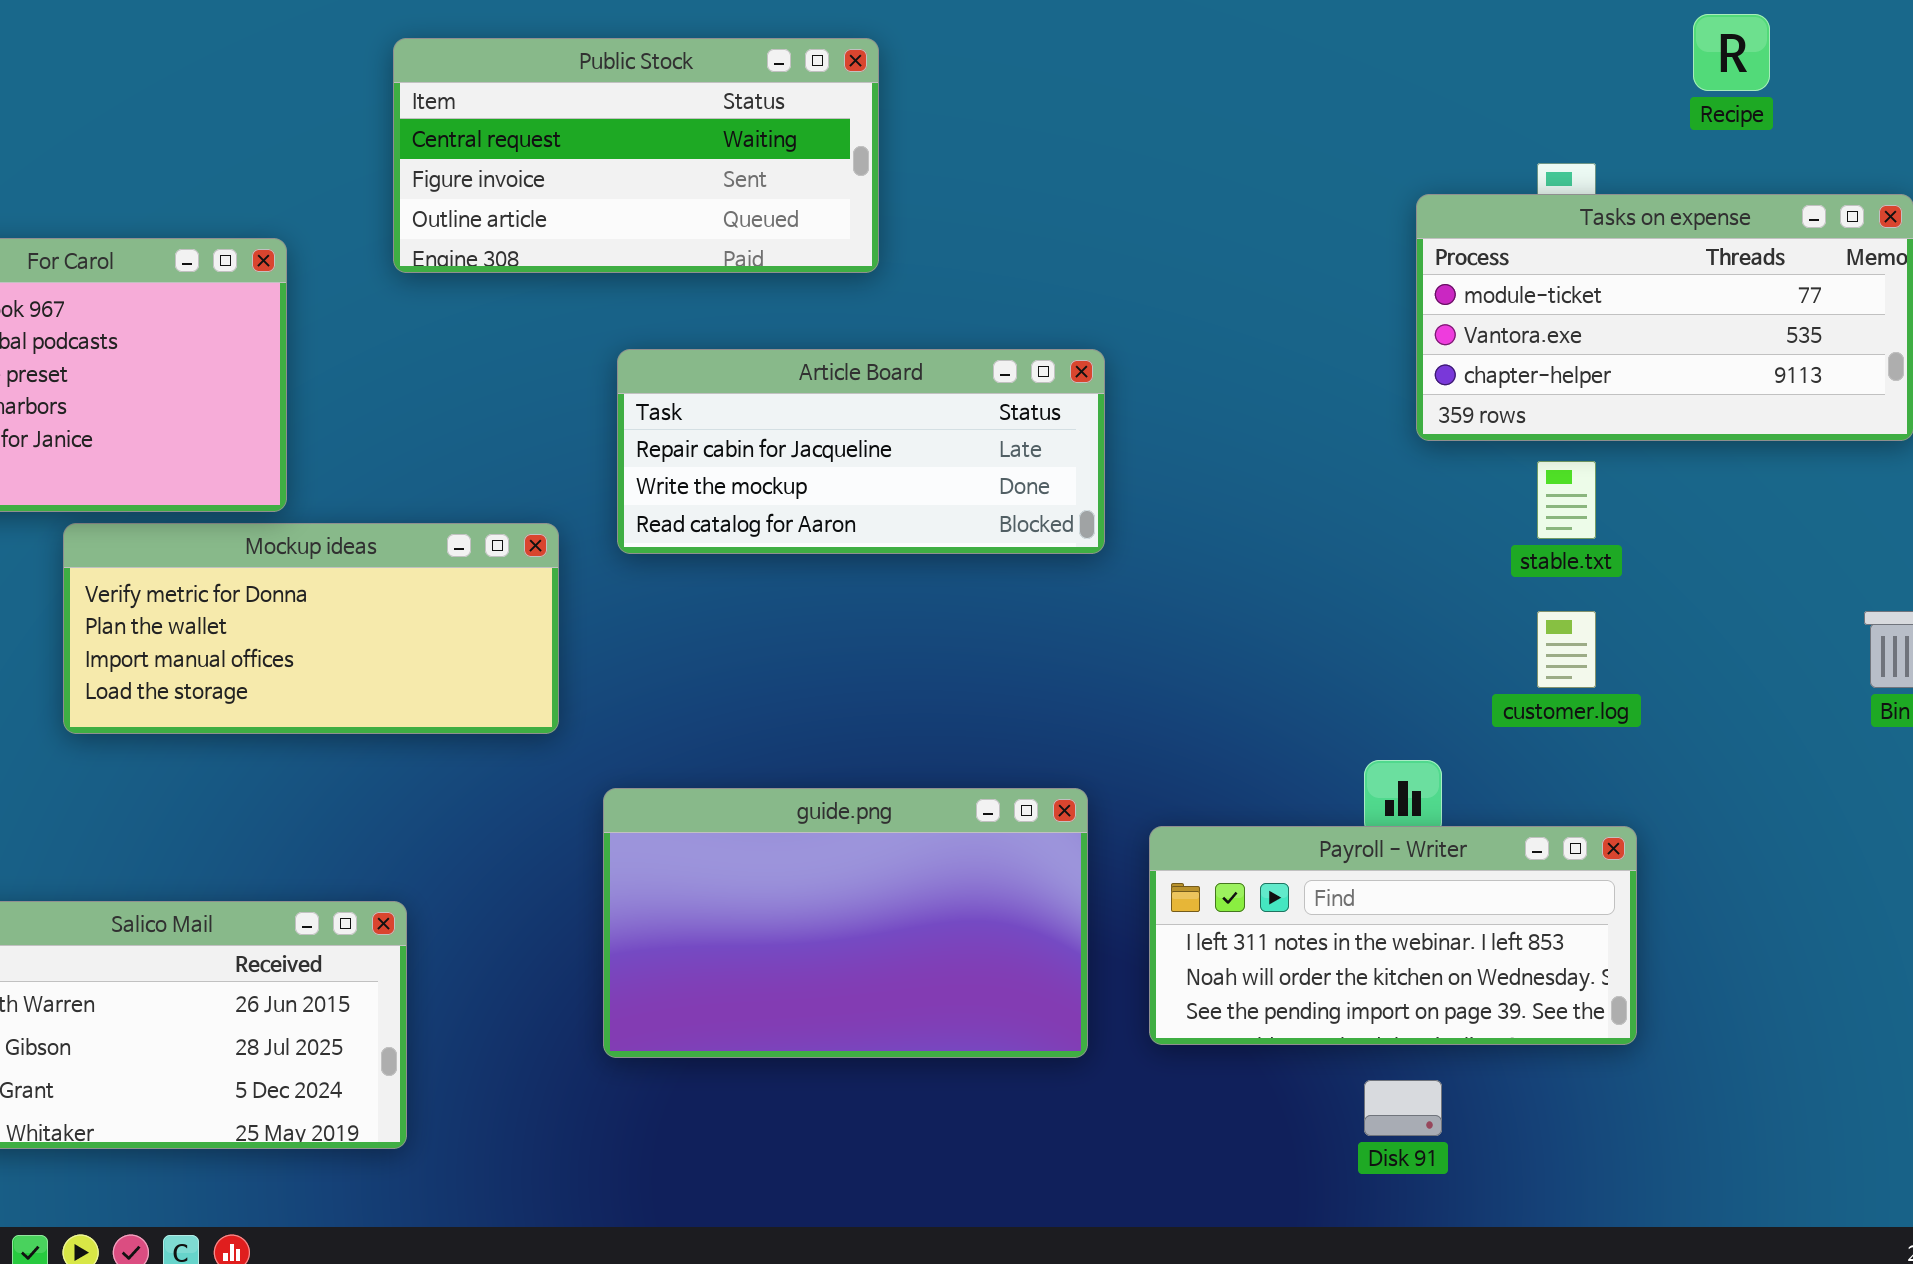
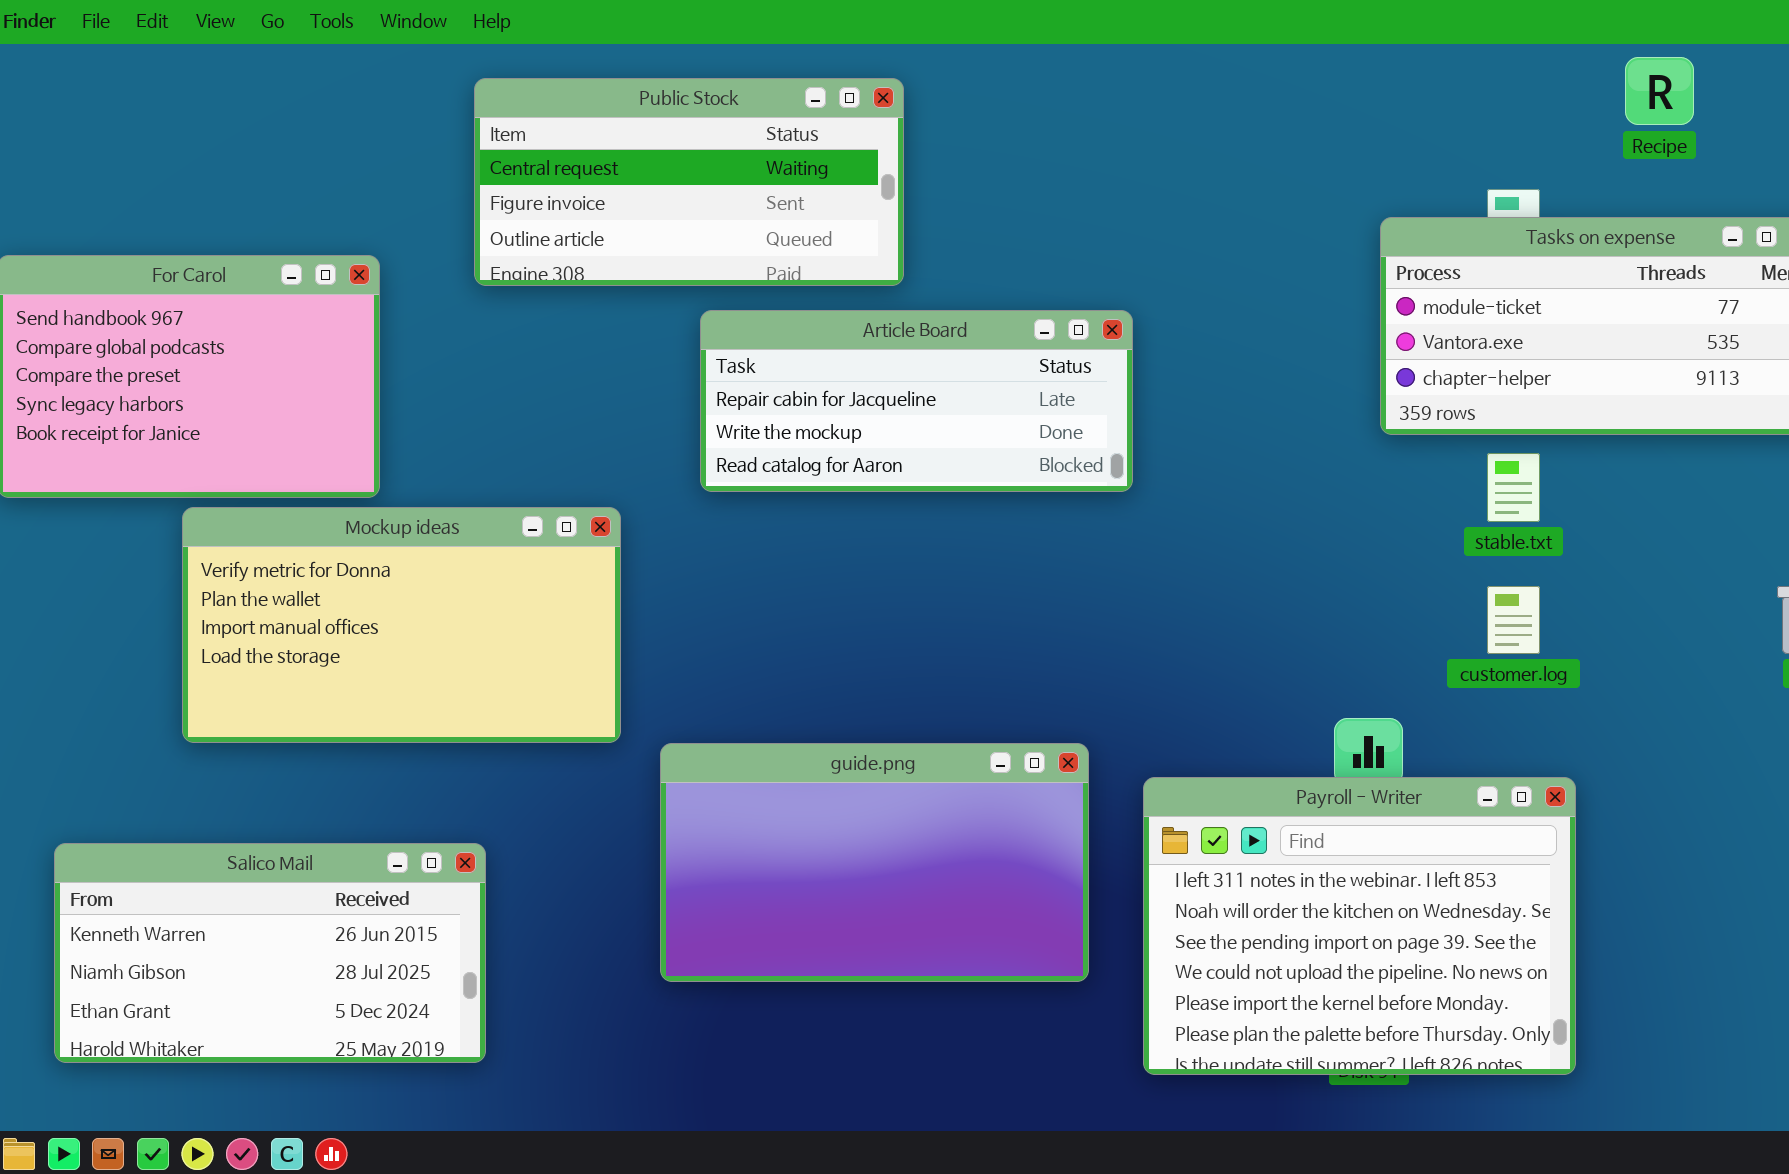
Article Board: [617,349,1105,554] -> [700,310,1133,492], moved
Mockup ideas: [63,523,559,734] -> [182,507,621,743], resized
Payroll - Writer: [1149,826,1637,1045] -> [1143,777,1576,1075], resized

